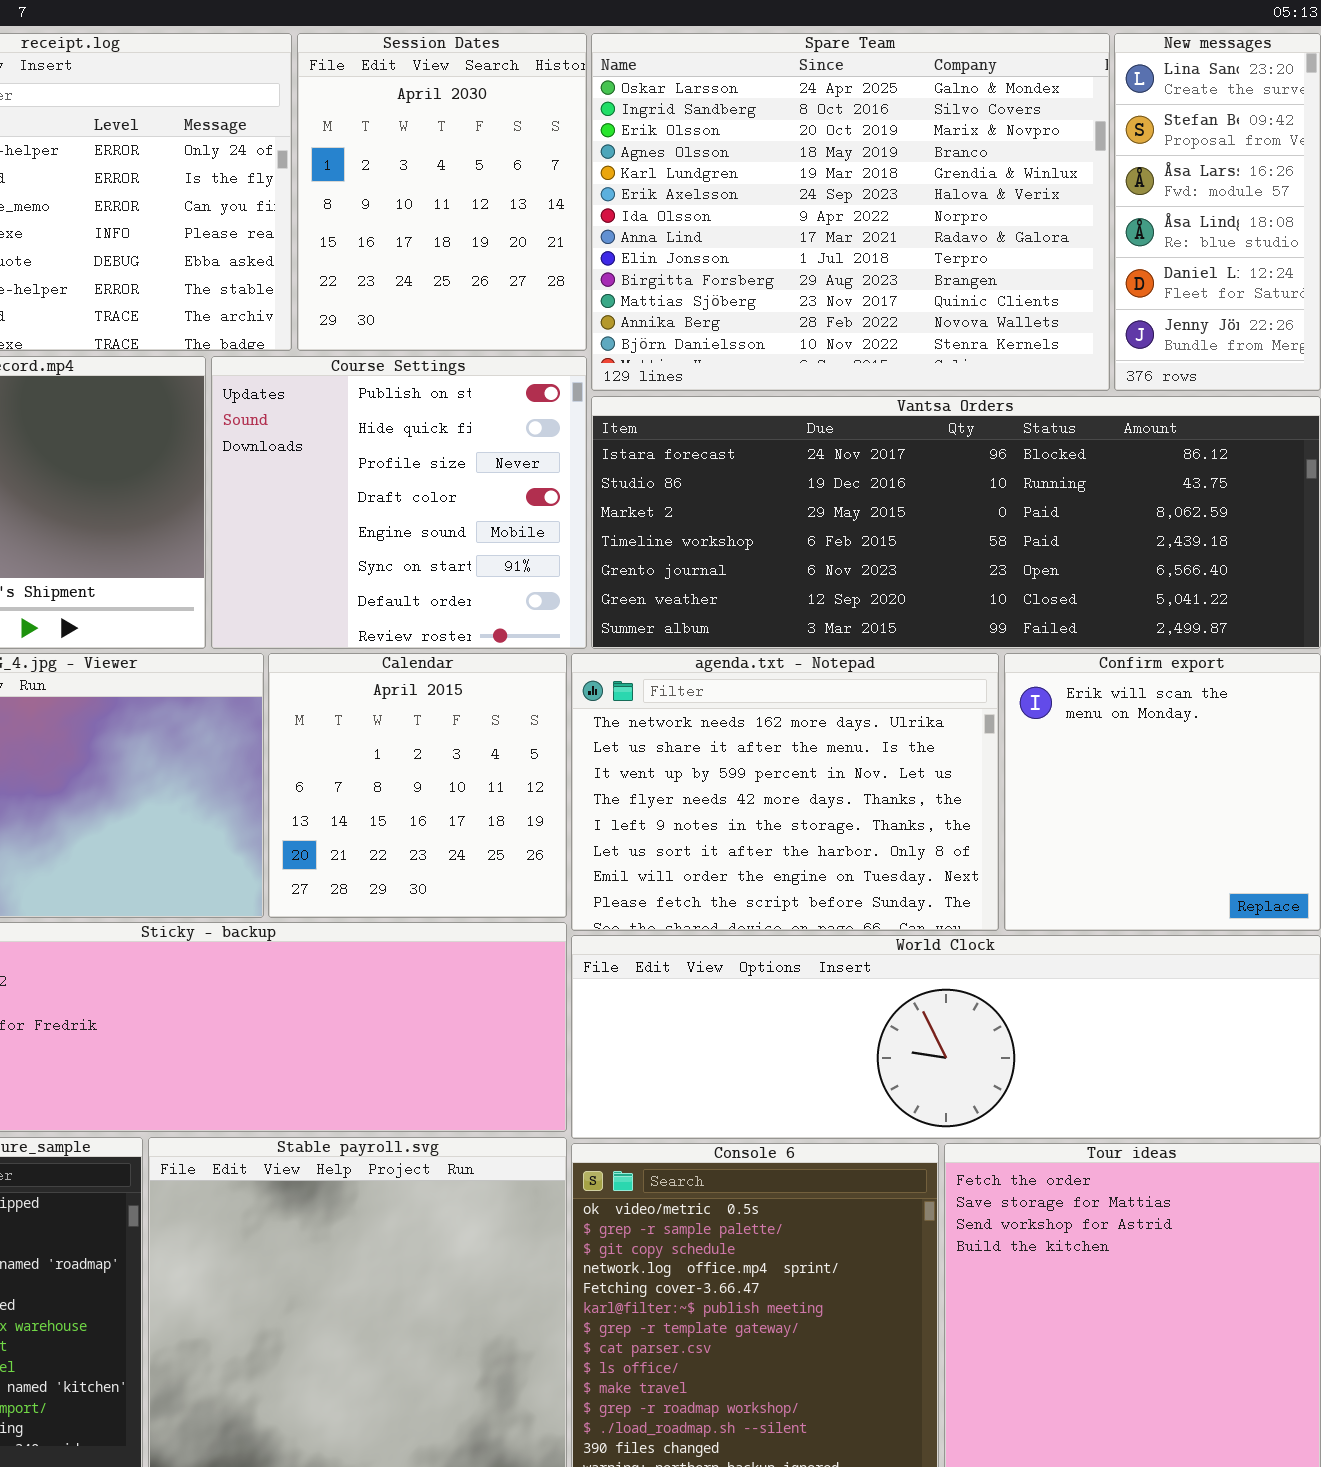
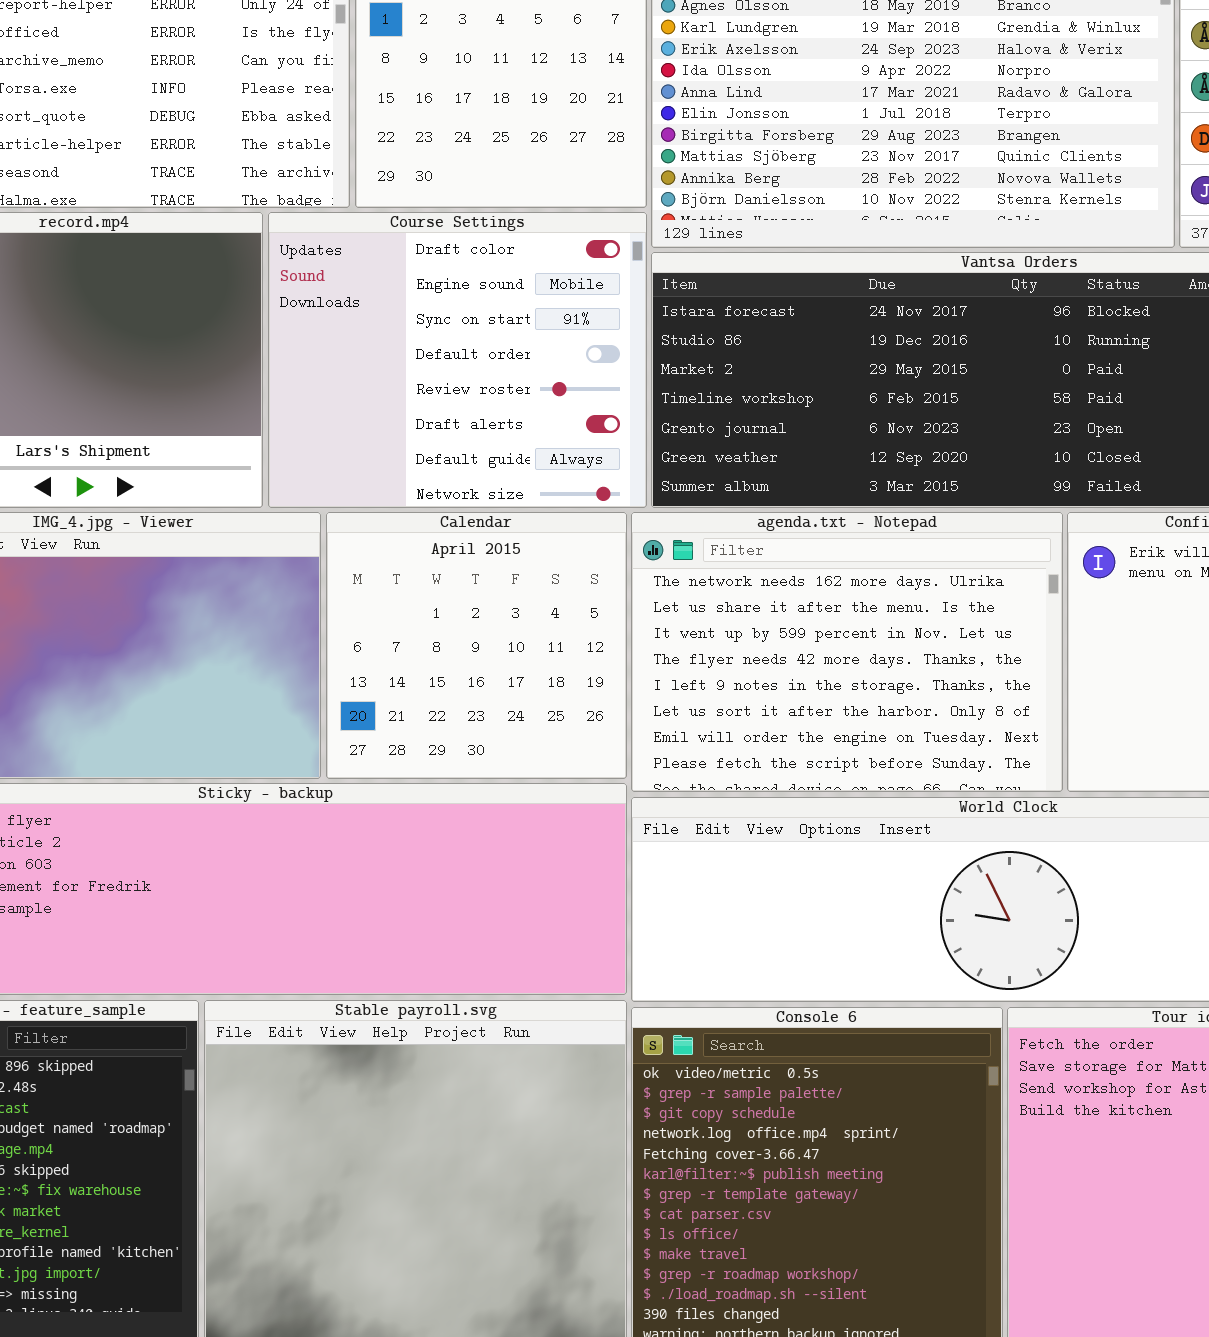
Course Settings: [211,356,587,649] -> [268,212,647,508], scrolled down 3 rows

